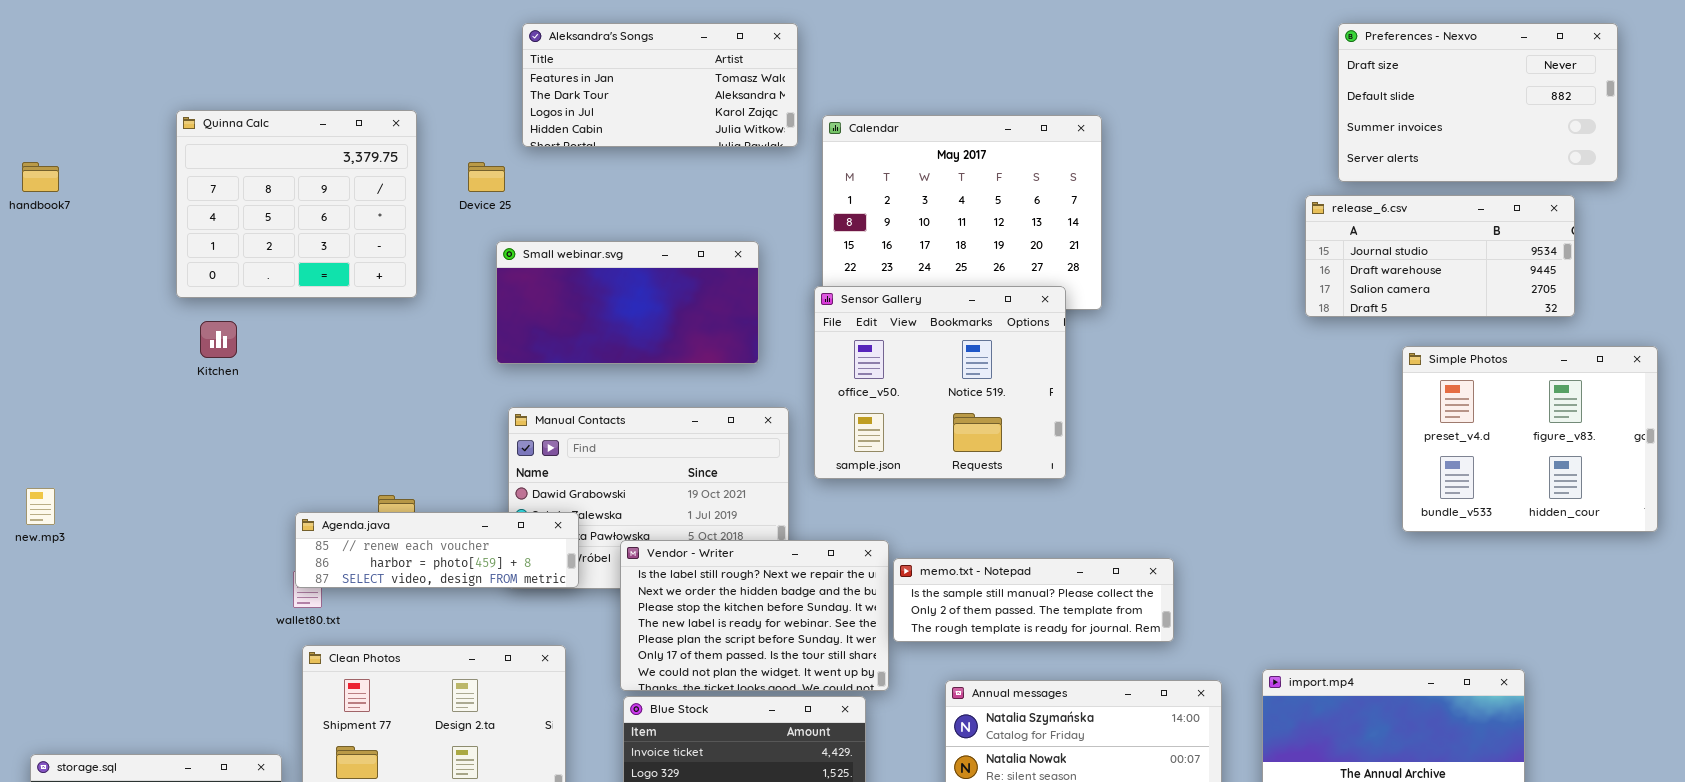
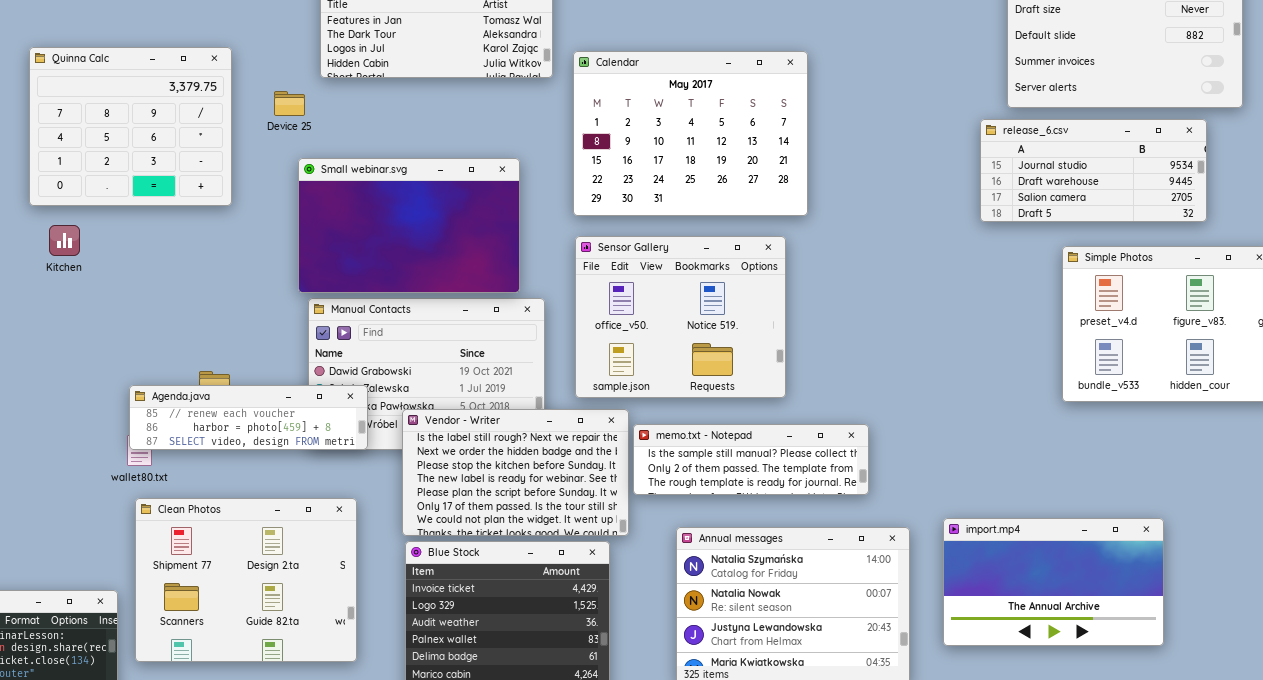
Small webinar.svg: [496,241,759,364] -> [298,158,520,293], resized
Sensor Gallery: [814,286,1066,479] -> [575,236,786,398], moved

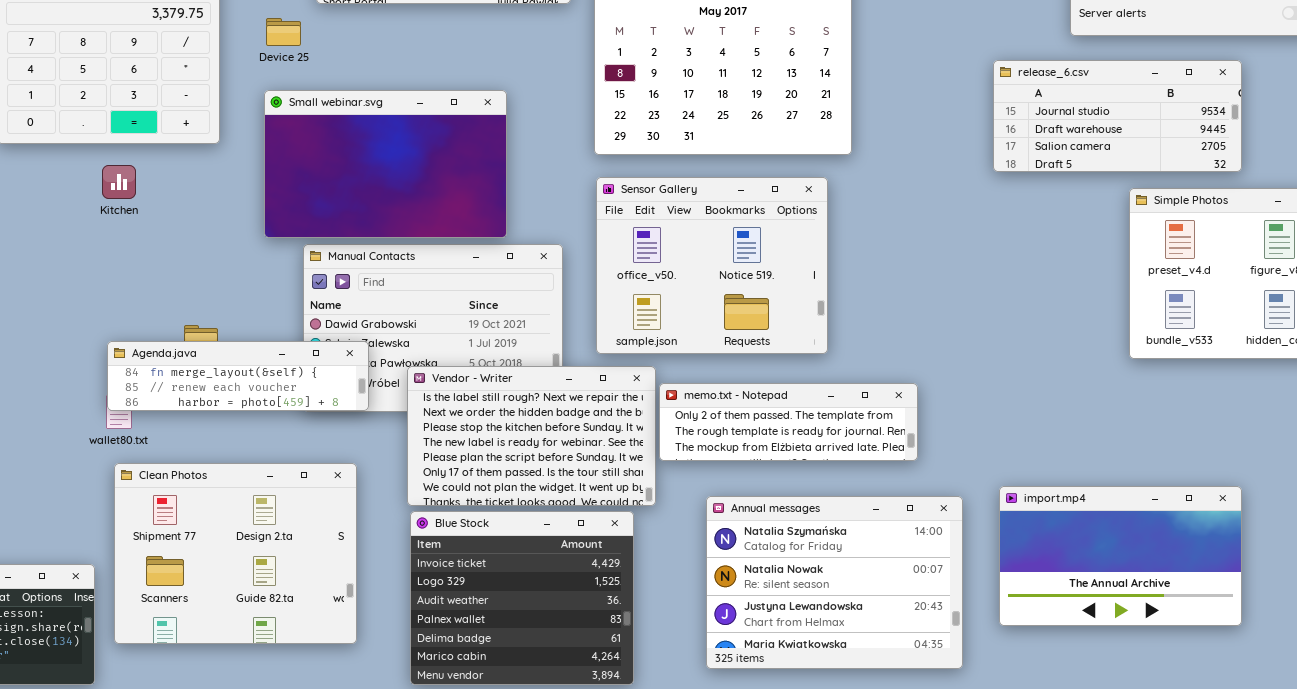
release_6.csv: [980,119,1207,222] -> [993,60,1242,172], moved
Small webinar.svg: [298,158,520,293] -> [264,90,507,238], moved
Kitchen: [49,225,80,256] -> [102,165,136,199], moved
Agenda.java: [129,385,368,450] -> [107,341,369,411], scrolled up 1 row
memo.txt - Notepad: [633,424,869,495] -> [659,383,918,461], scrolled down 1 row

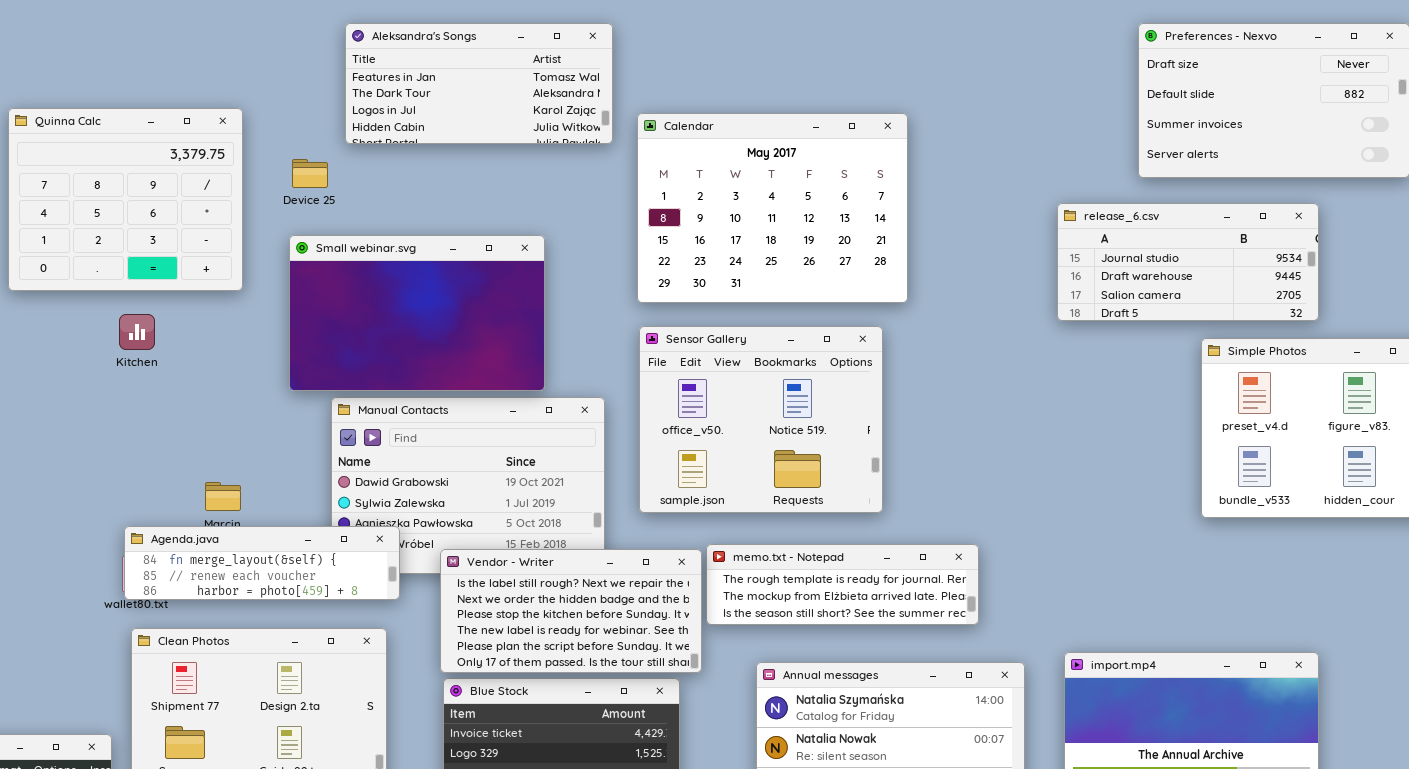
Agenda.java: [107,341,369,411] -> [124,526,400,600], moved
Vendor - Writer: [407,366,656,506] -> [440,549,702,673], resized
memo.txt - Notepad: [659,383,918,461] -> [706,544,979,625], scrolled down 1 row

